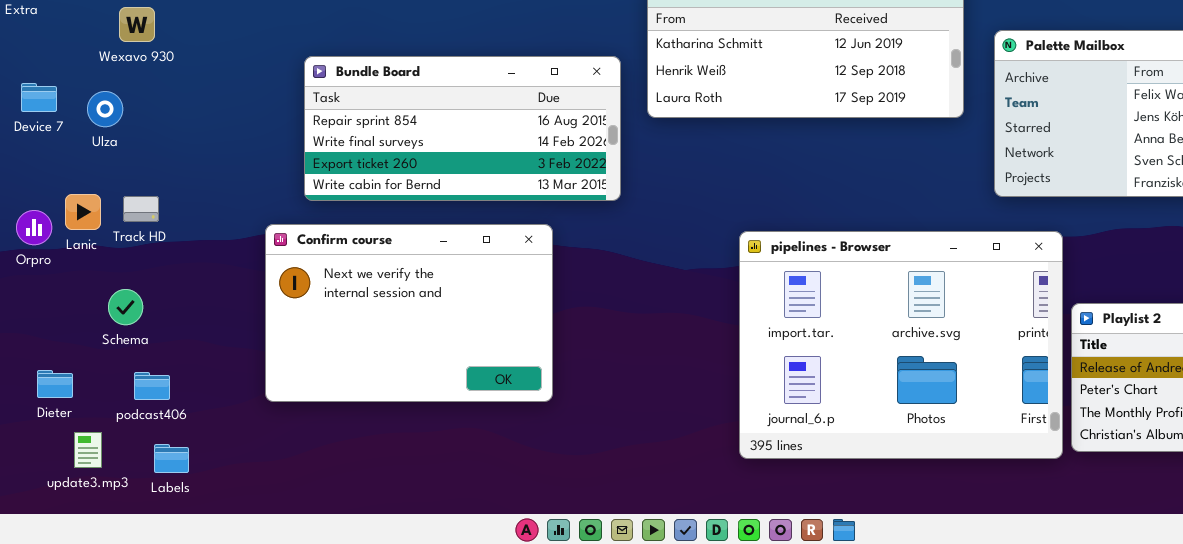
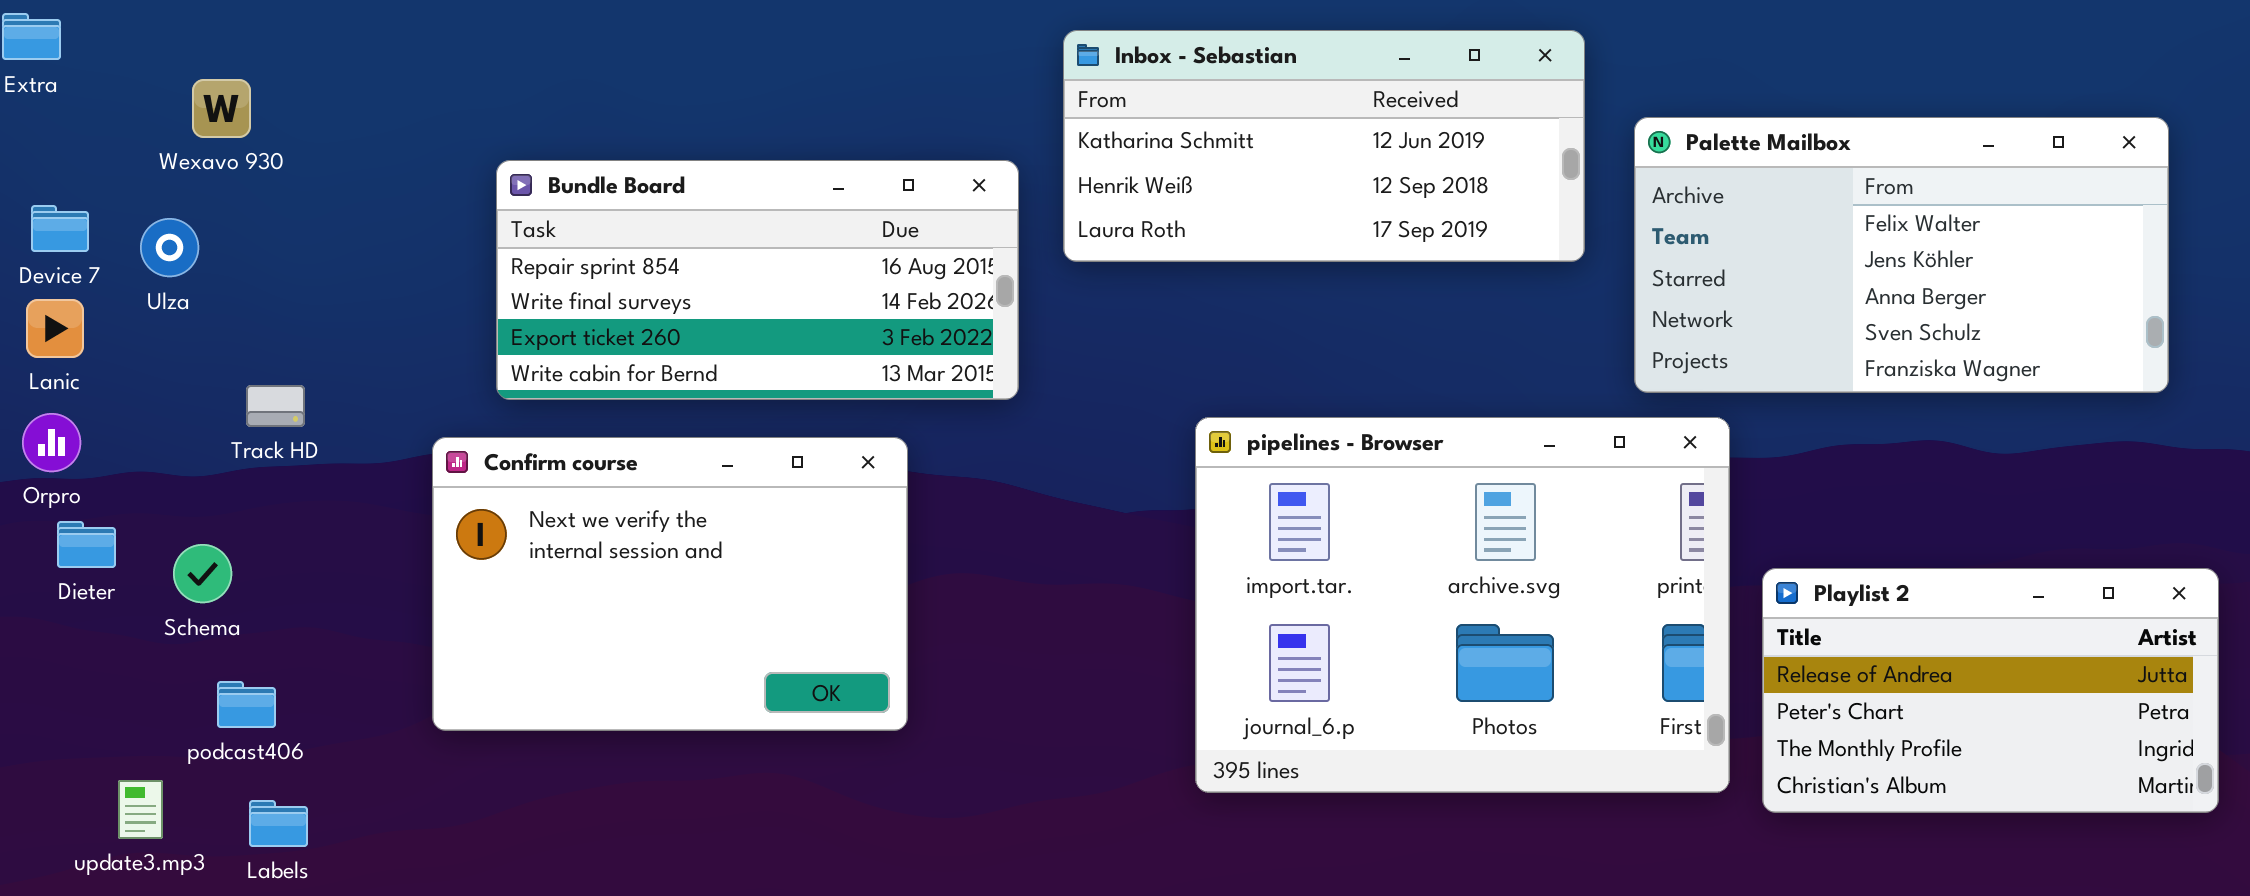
Lanic: [65,194,101,230] -> [26,299,84,358], moved
Track HD: [123,196,159,222] -> [246,385,305,427], moved
pipelines - Browser: [739,231,1063,459] -> [1195,417,1730,793], moved
Dieter: [37,370,73,398] -> [57,521,116,568], moved

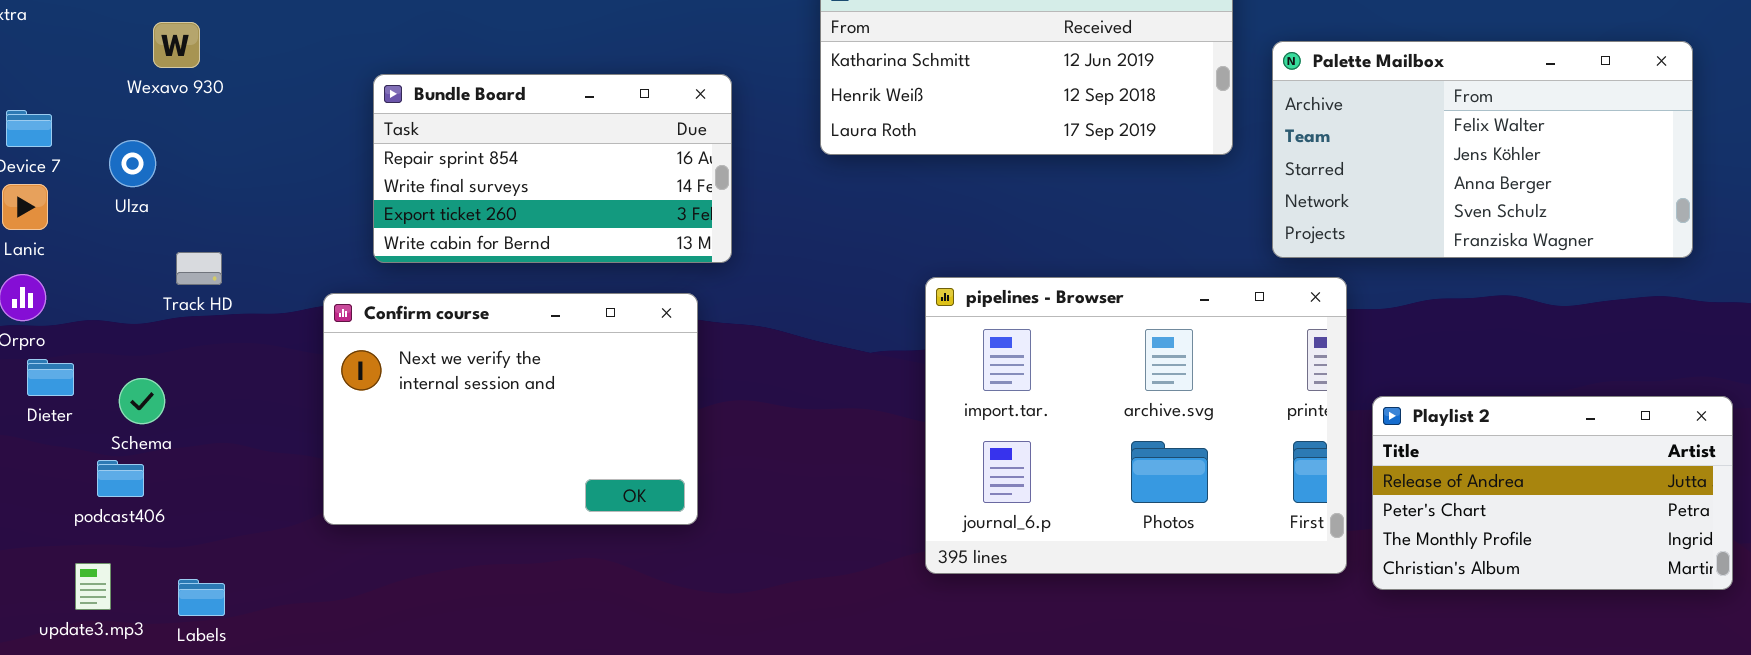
Wexavo 930: [192,79,251,138] -> [153,22,200,68], moved
Bundle Board: [496,160,1019,400] -> [373,74,732,263], resized
Ulza: [140,218,199,277] -> [109,140,156,187], moved
podcast406: [217,681,276,728] -> [97,460,144,497], moved

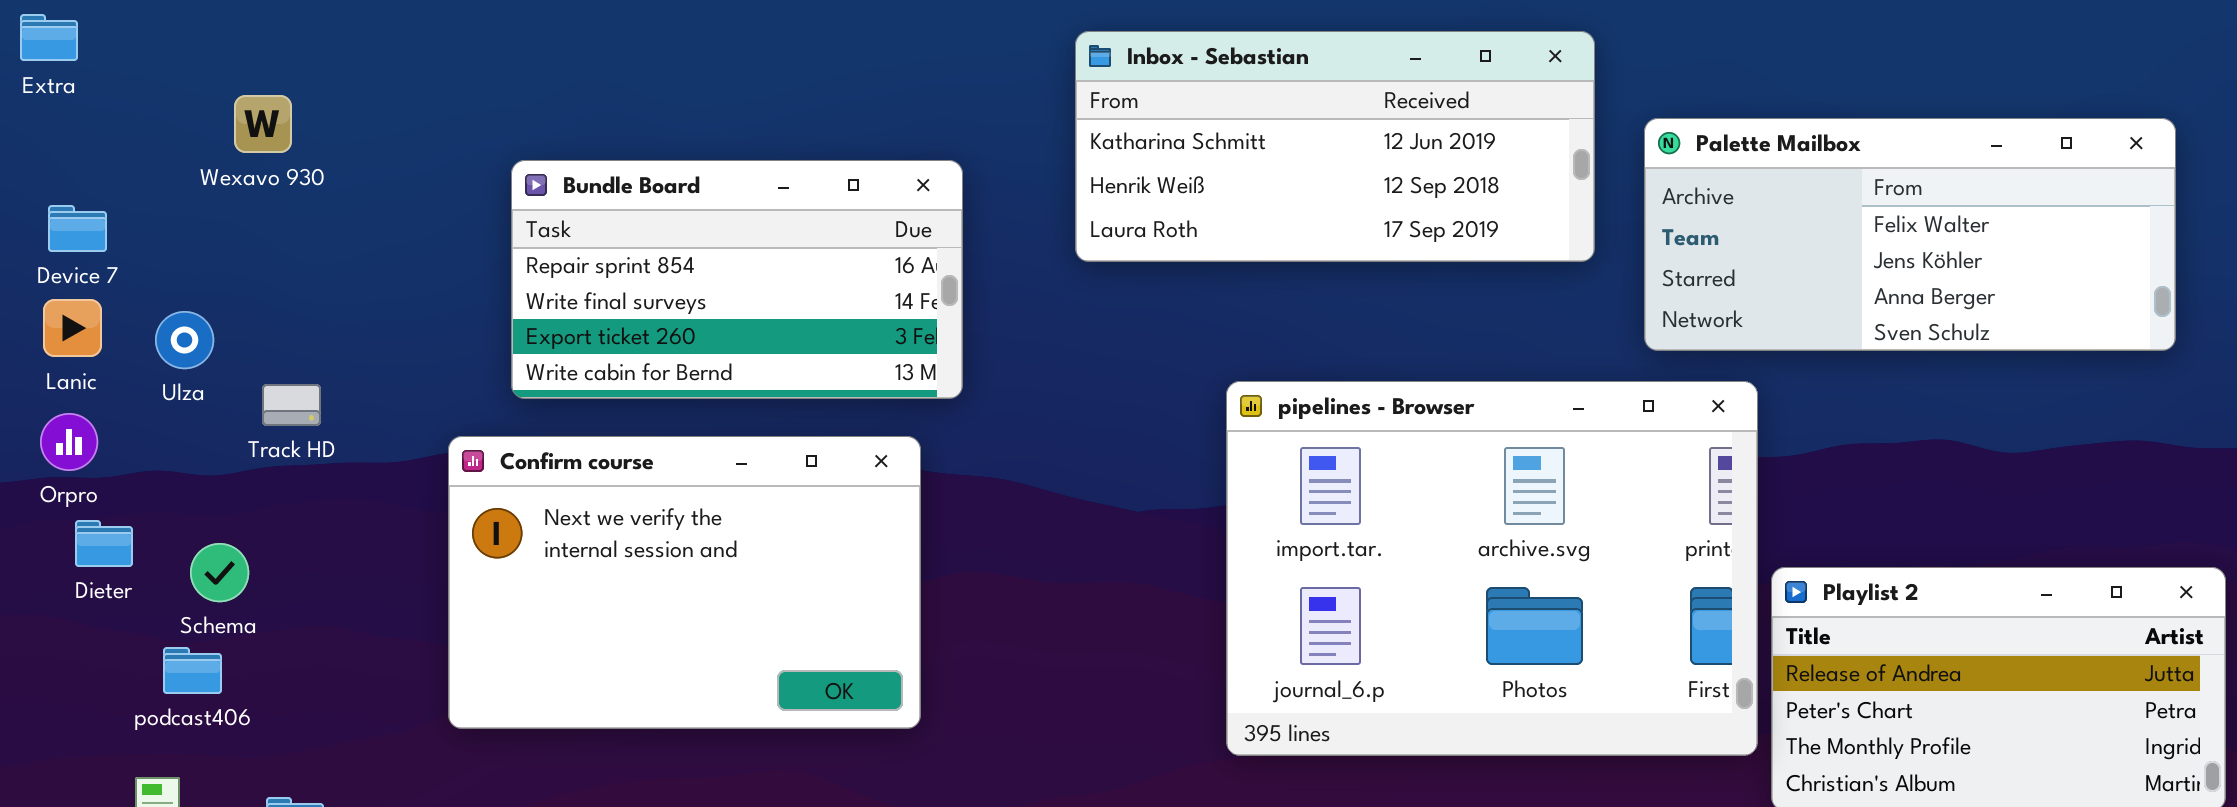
Palette Mailbox: [1272,41,1693,258] -> [1644,118,2176,351], resized
Ulza: [109,140,156,187] -> [155,311,214,369], moved
pipelines - Browser: [925,277,1347,574] -> [1226,381,1758,756], moved

